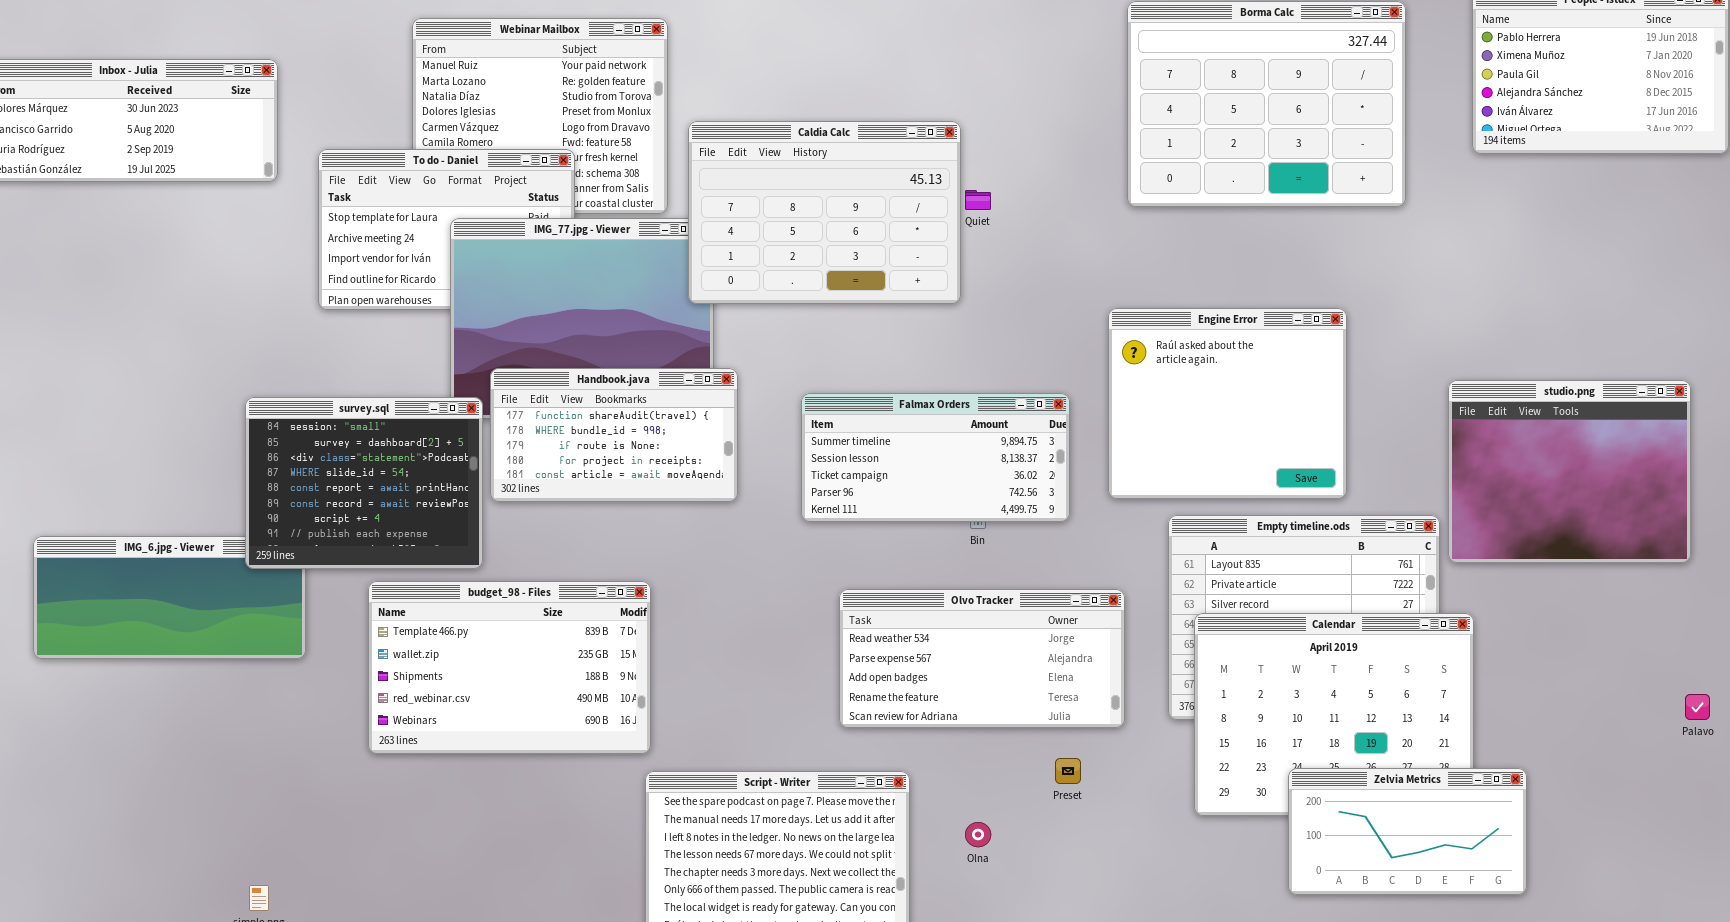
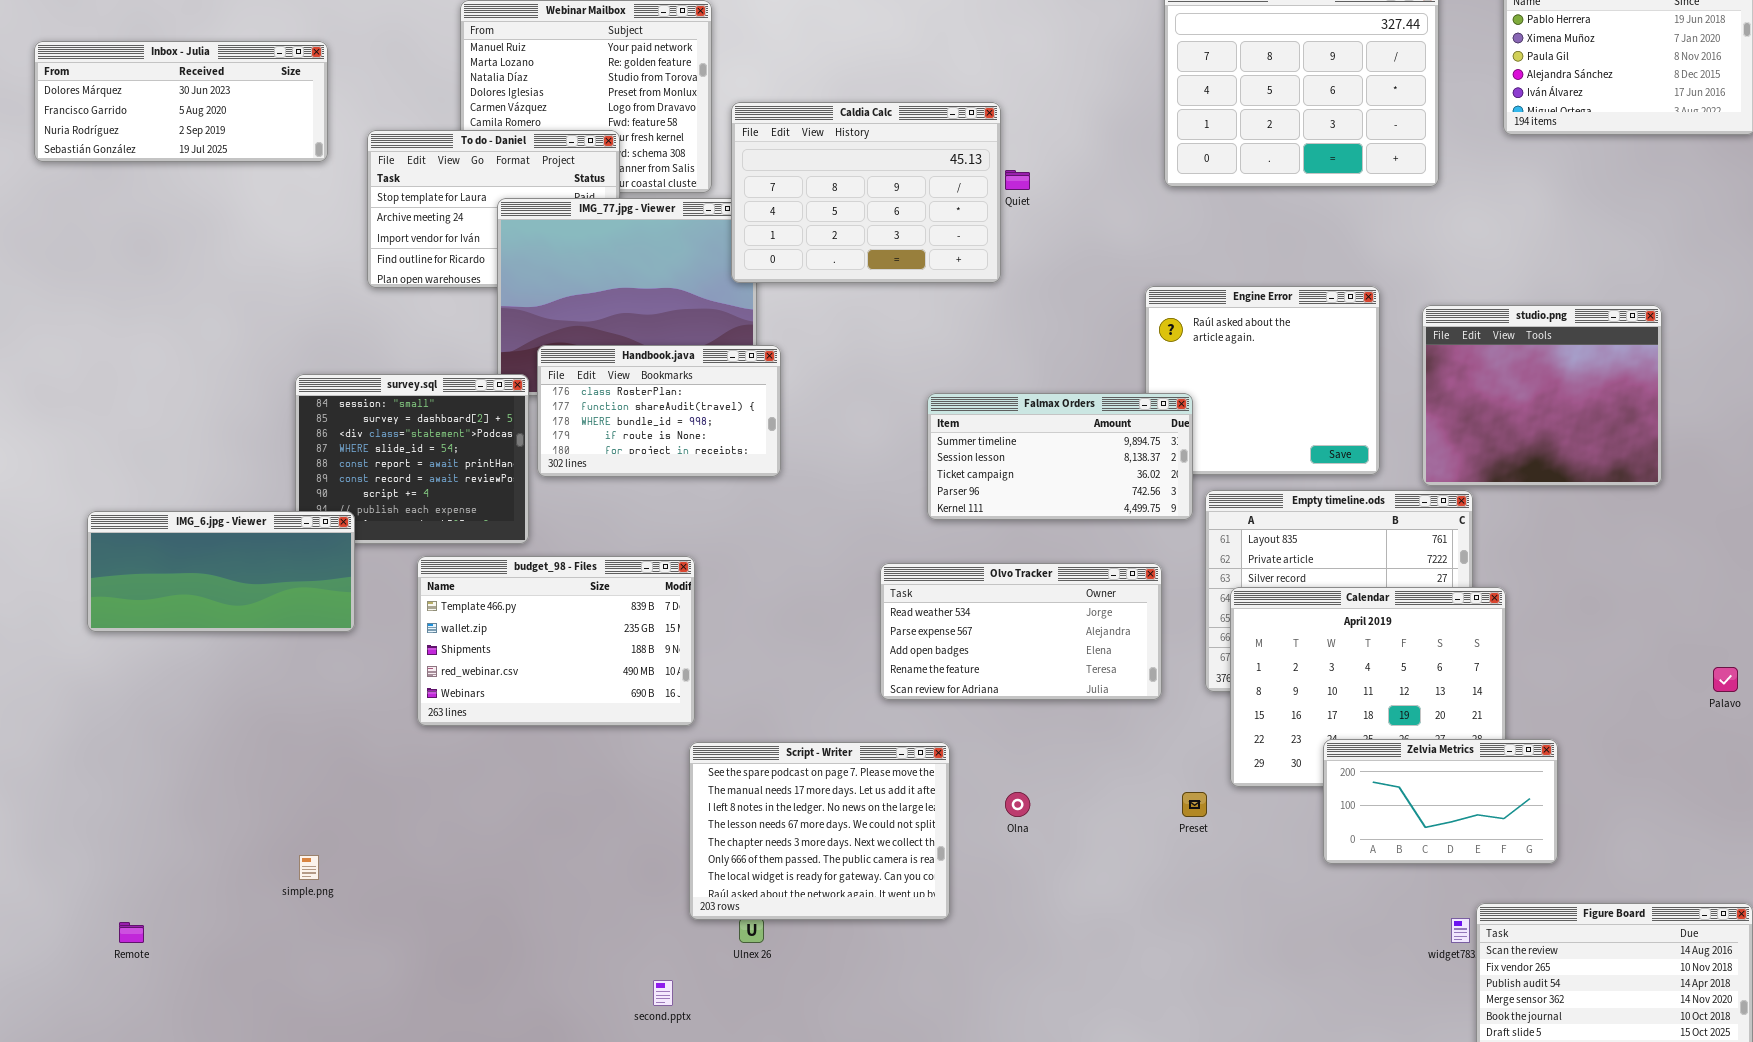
Handbook.java: [490,368,738,502] -> [537,345,781,477], scrolled up 1 row
studio.png: [1448,380,1691,563] -> [1422,305,1662,486], moved
Falmax Orders: [801,393,1070,522] -> [927,393,1193,520], moved
IMG_6.jpg - Viewer: [33,536,306,659] -> [87,511,355,632], raised
Preset: [1055,758,1081,784] -> [1182,792,1207,817], moved

